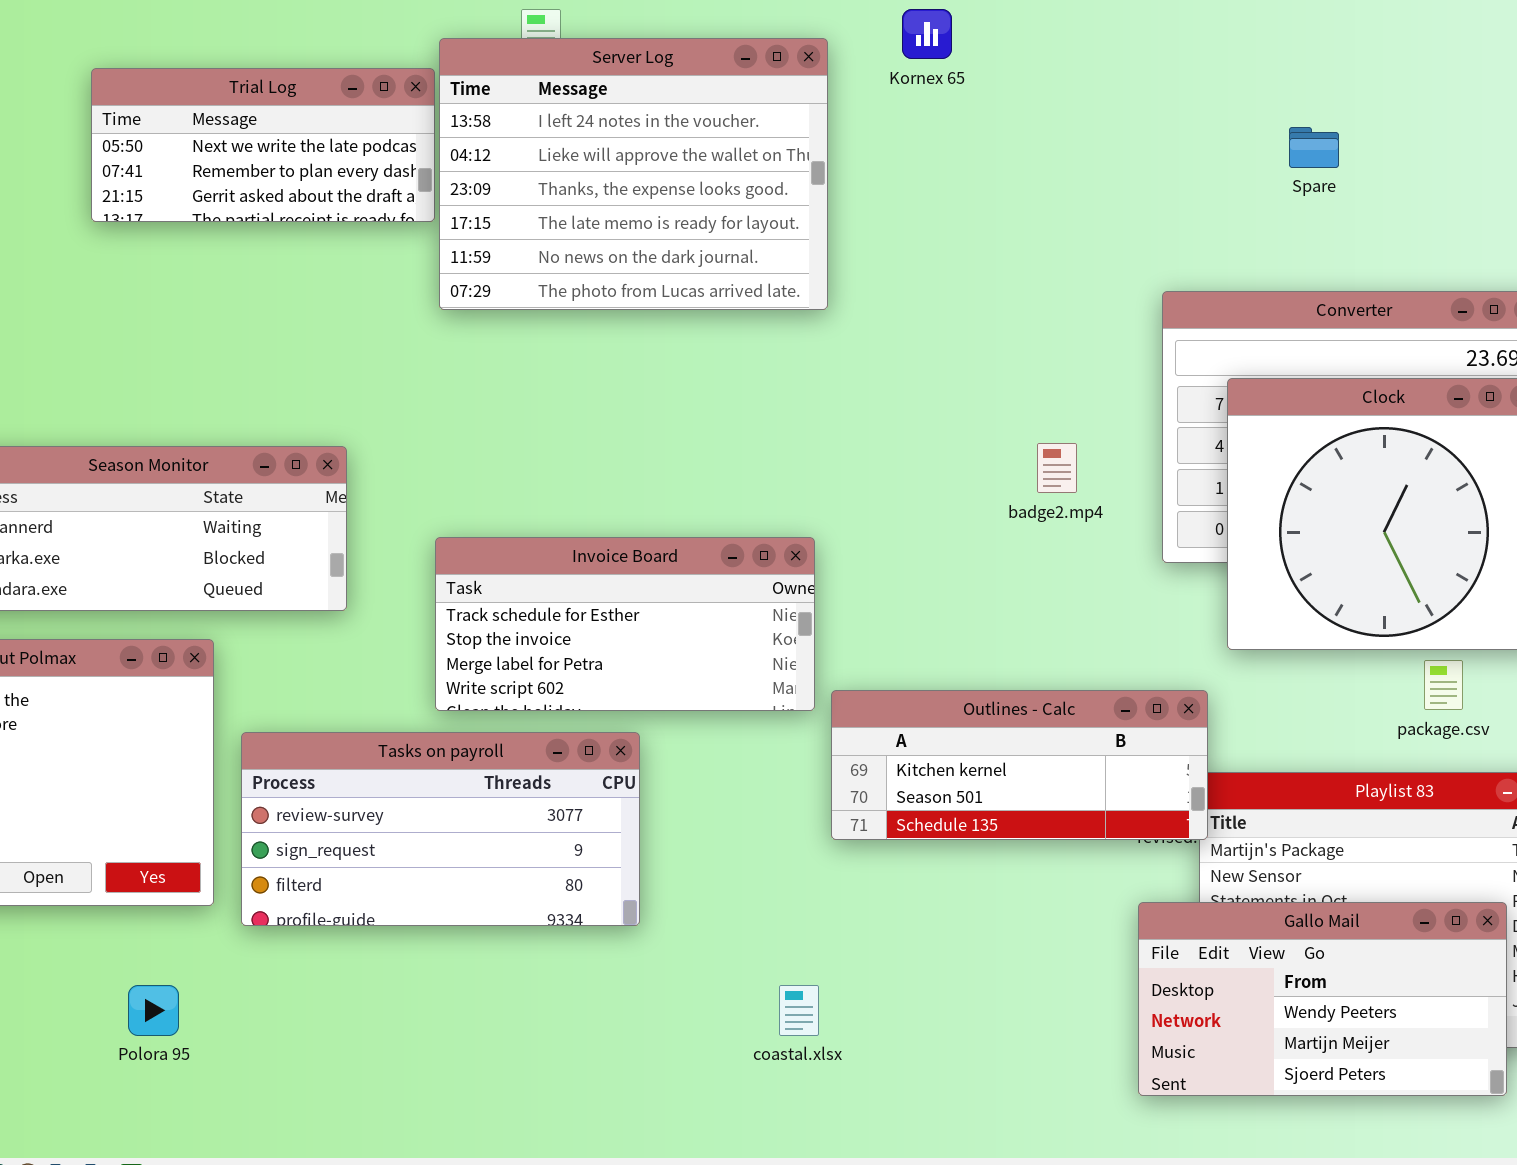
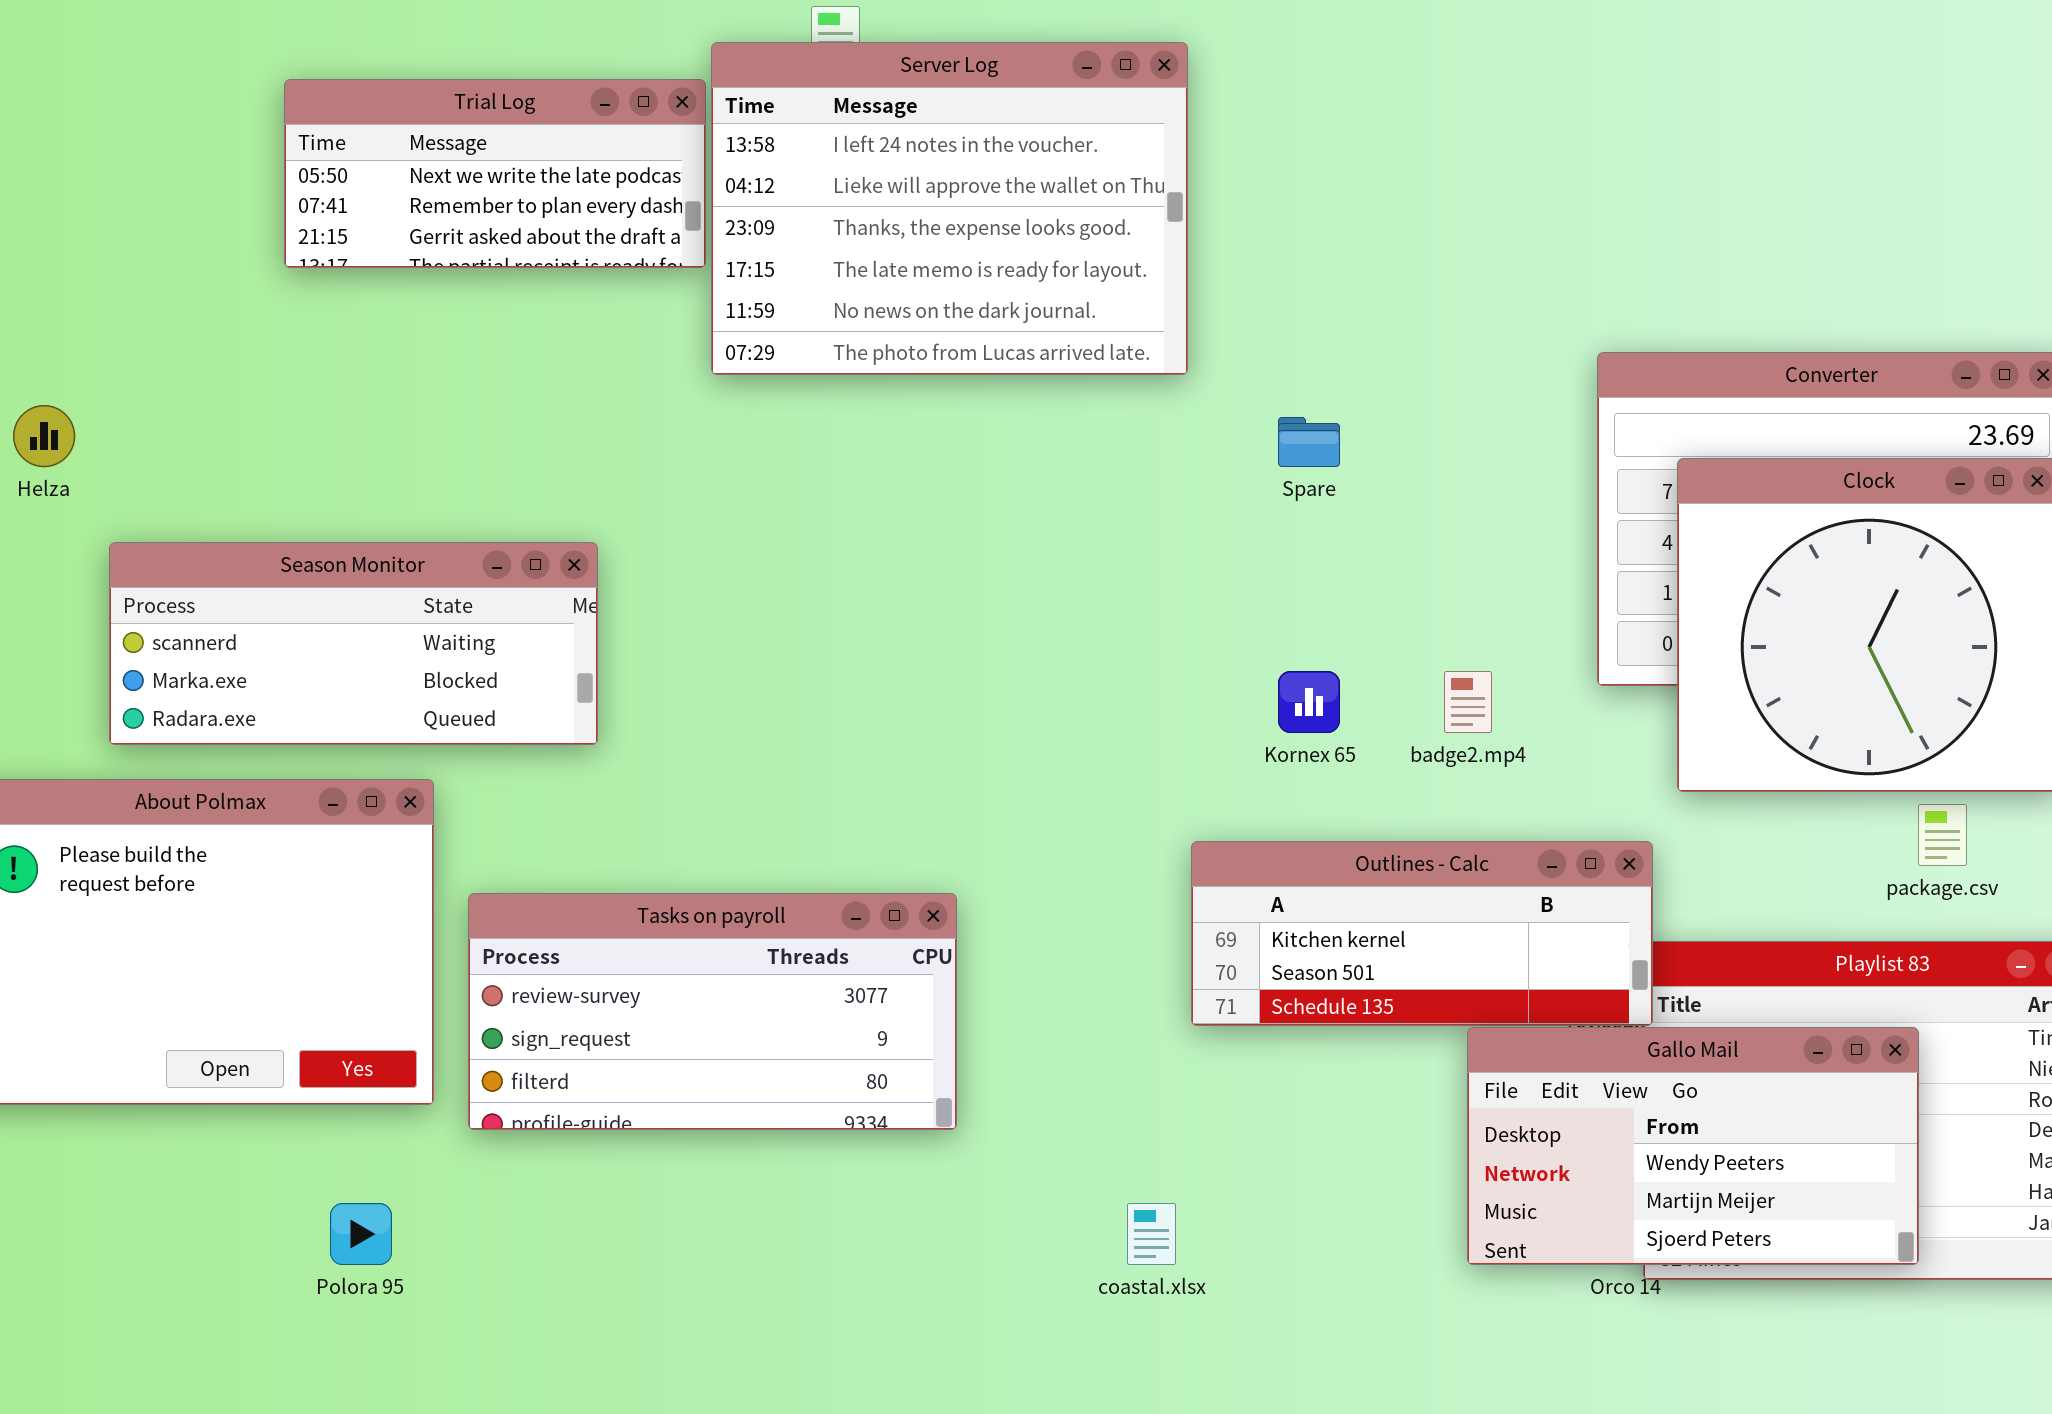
Kornex 65: [902,9,952,59] -> [1278,671,1340,733], moved
Spare: [1289,127,1339,168] -> [1278,417,1340,467], moved
badge2.mp4: [1037,443,1077,493] -> [1444,671,1492,733], moved
Invoice Board: [435,537,815,711] -> none, closed
Gallo Mail: [1138,902,1507,1096] -> [1467,1027,1919,1265], moved

